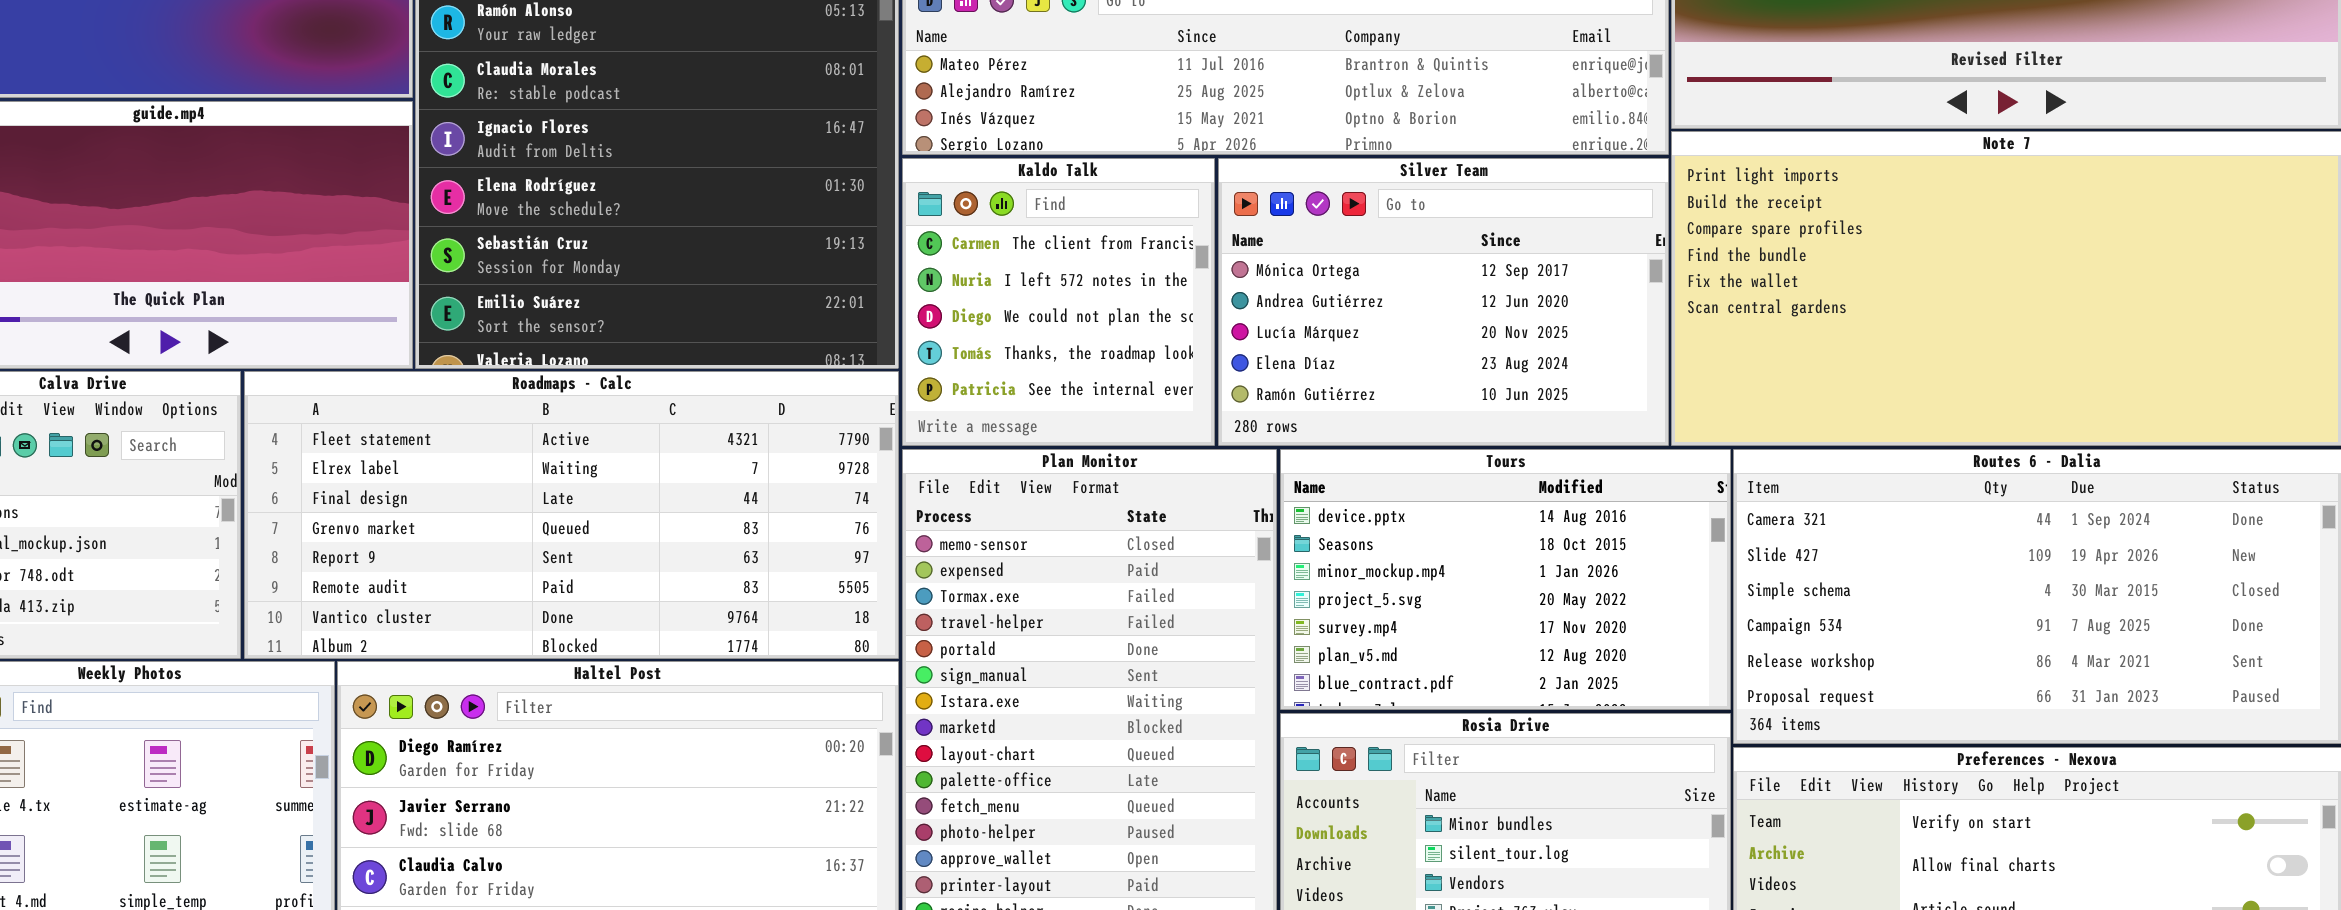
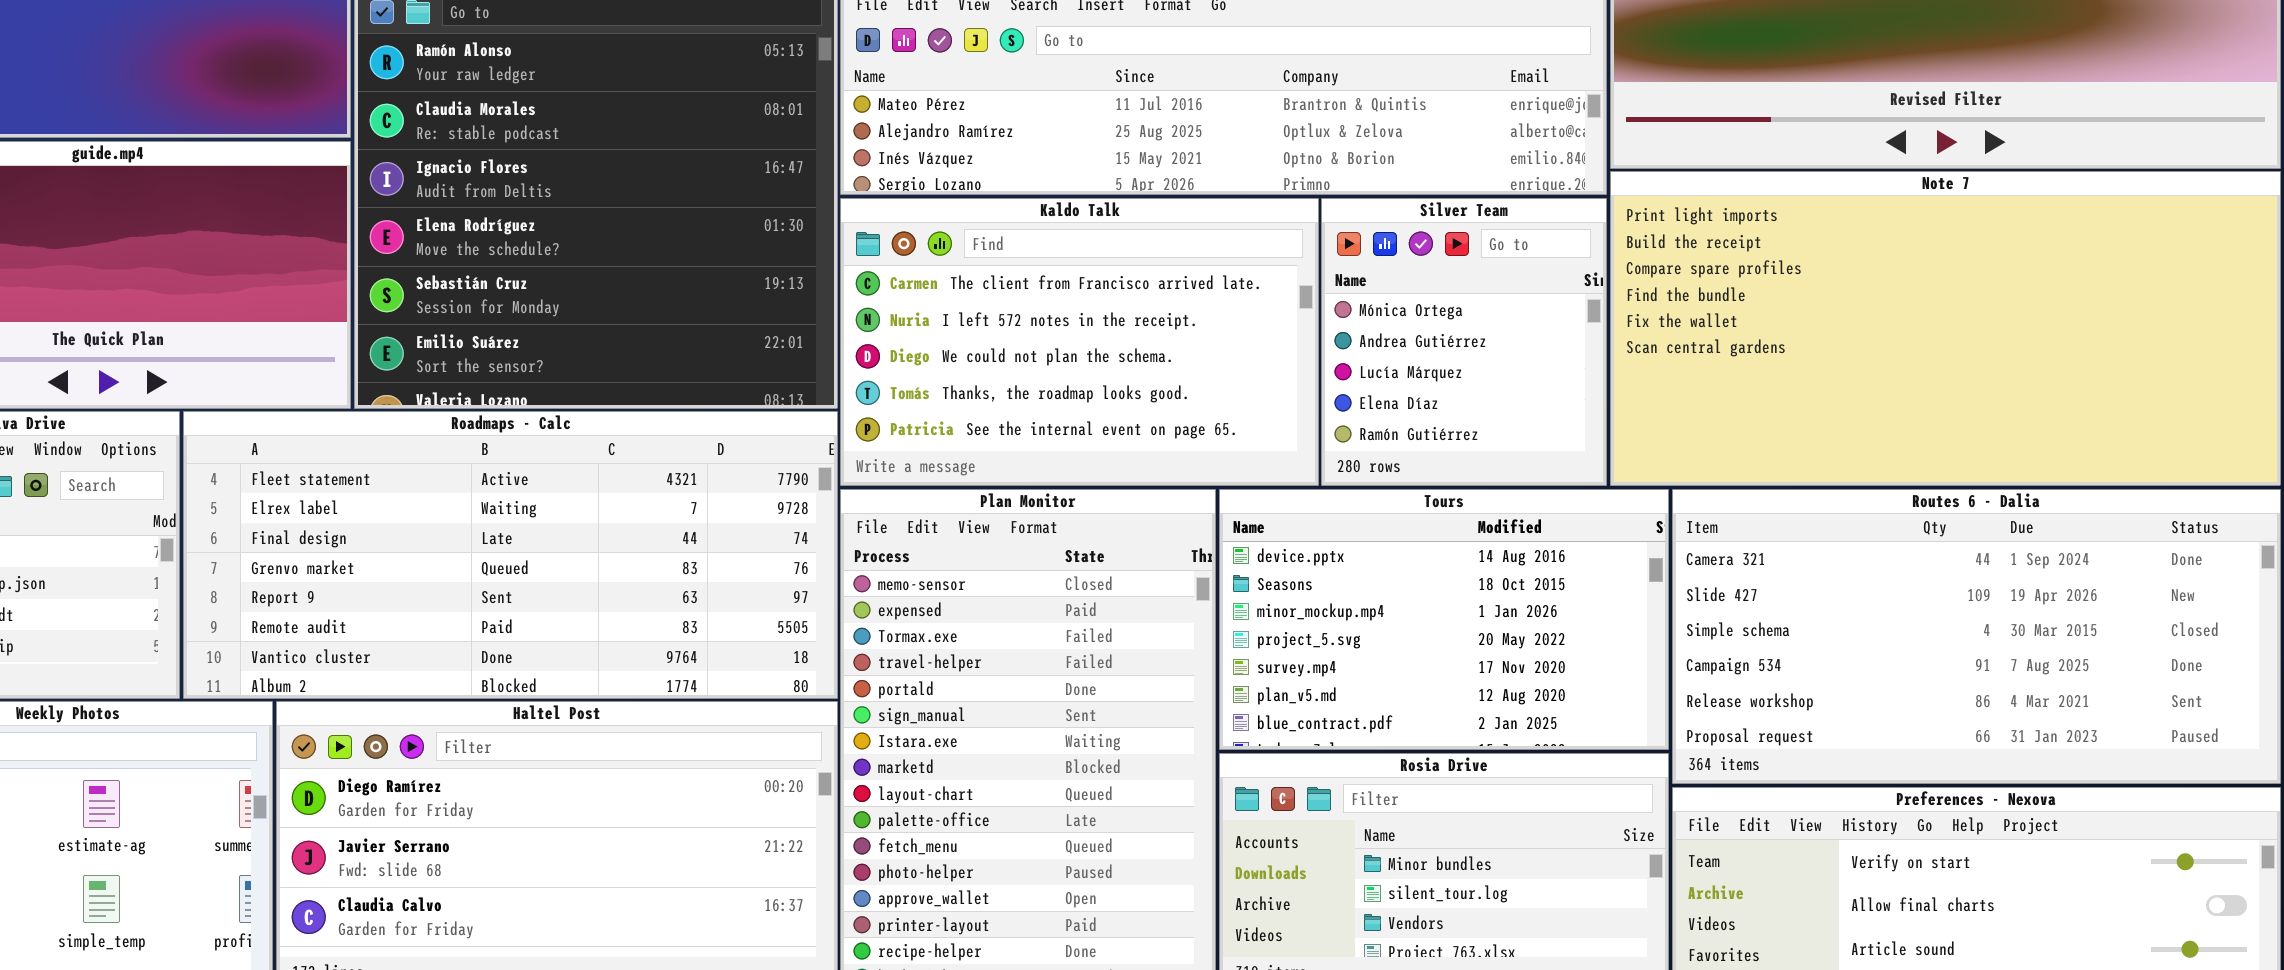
Kaldo Talk: [902,158,1215,446] -> [840,198,1319,486], resized
Silver Team: [1218,158,1669,446] -> [1321,198,1607,486], resized

